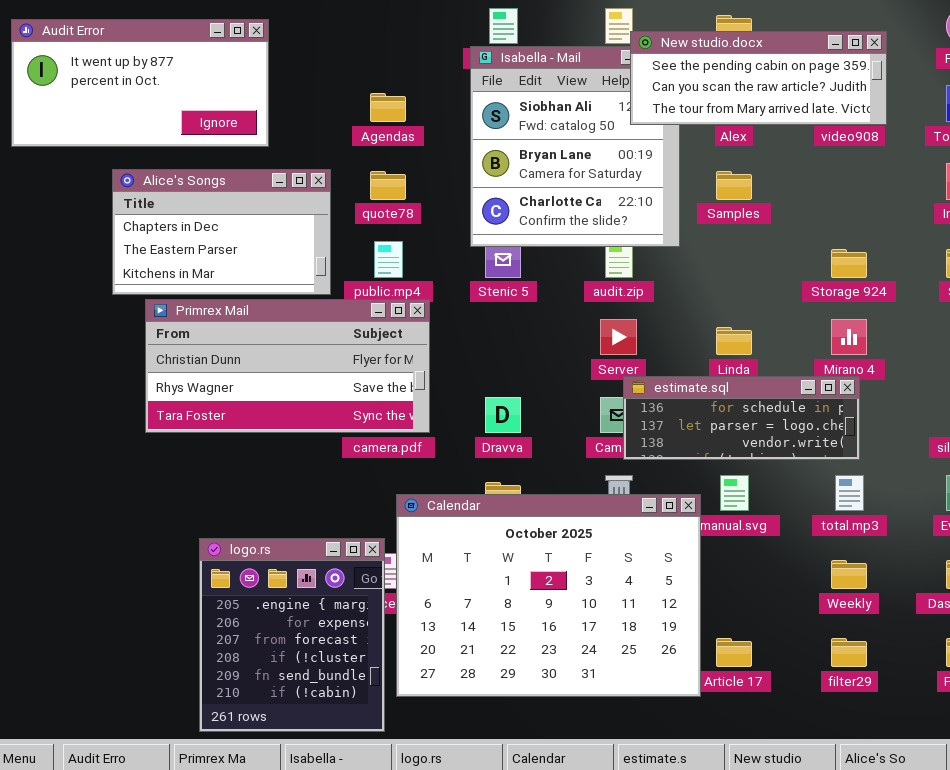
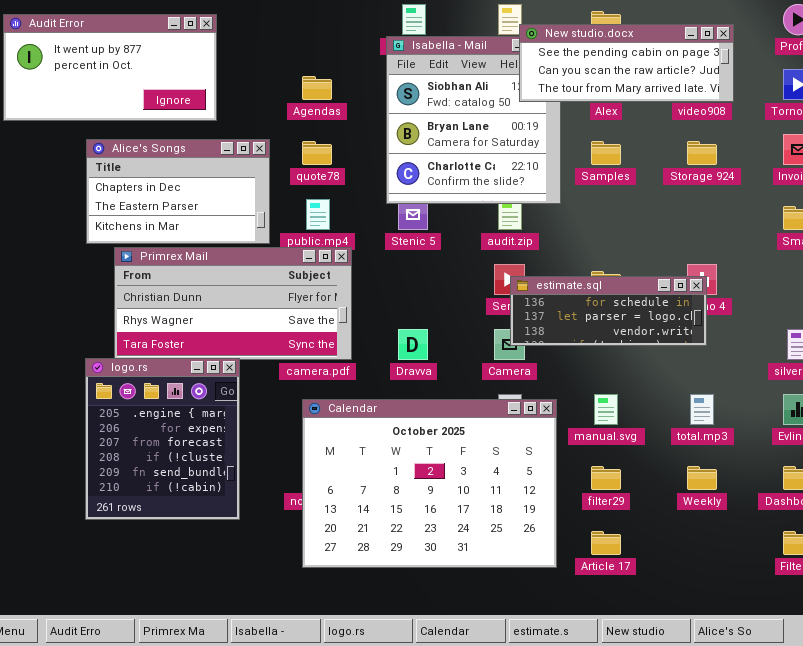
Storage 924: [831,249,867,278] -> [687,141,717,165], moved
estimate.sql: [623,376,860,460] -> [510,276,707,346], moved
Calendar: [396,494,701,697] -> [302,399,557,568], moved
logo.rs: [199,538,385,732] -> [85,358,240,520], moved
filter29: [831,638,867,667] -> [591,466,621,490], moved

